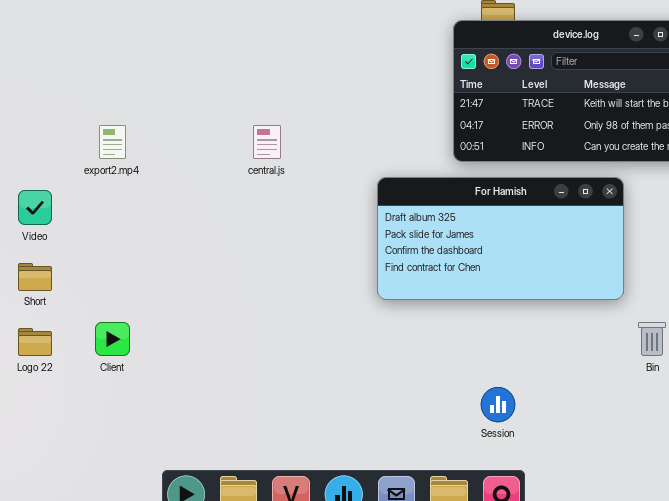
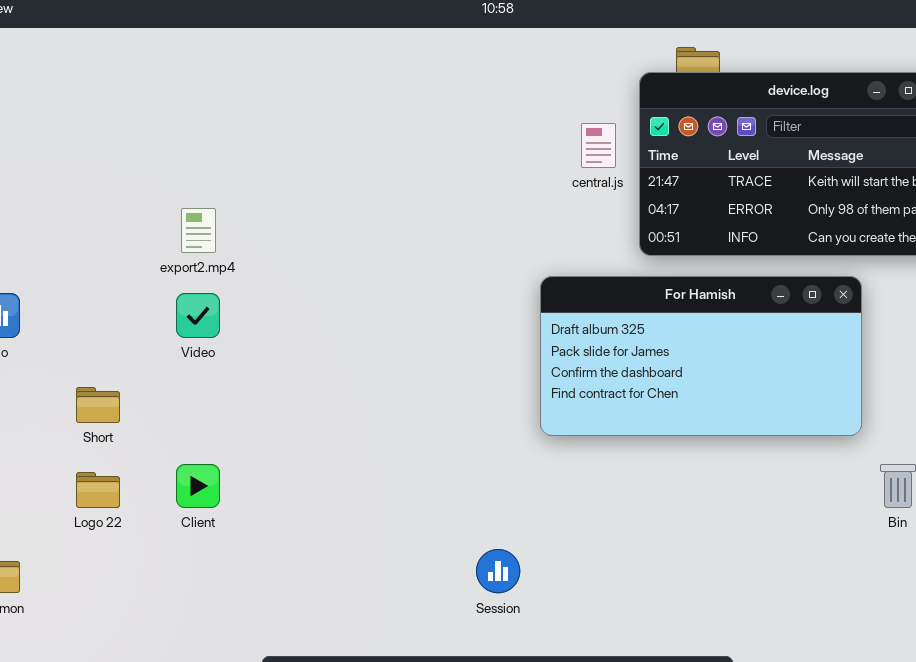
central.js: [253,125,281,159] -> [581,123,616,168], moved
Video: [18,190,52,225] -> [176,293,220,338], moved
Session: [481,387,515,422] -> [476,549,520,593], moved

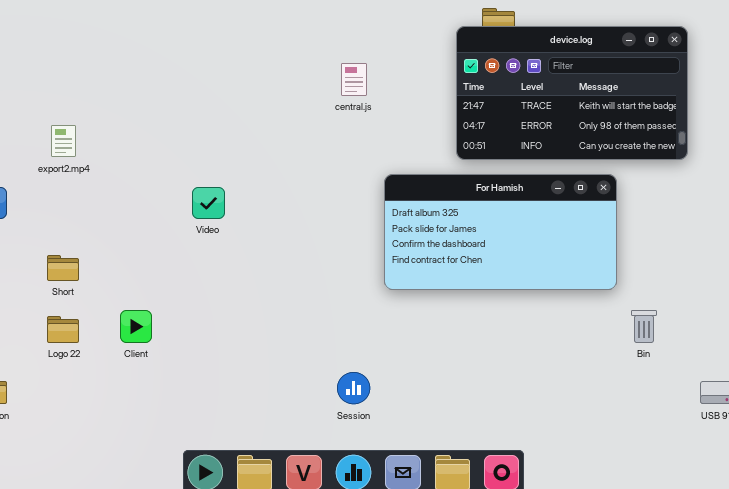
central.js: [581,123,616,168] -> [341,63,367,96], moved
export2.mp4: [181,208,216,253] -> [51,125,76,157], moved
Video: [176,293,220,338] -> [192,187,225,219], moved

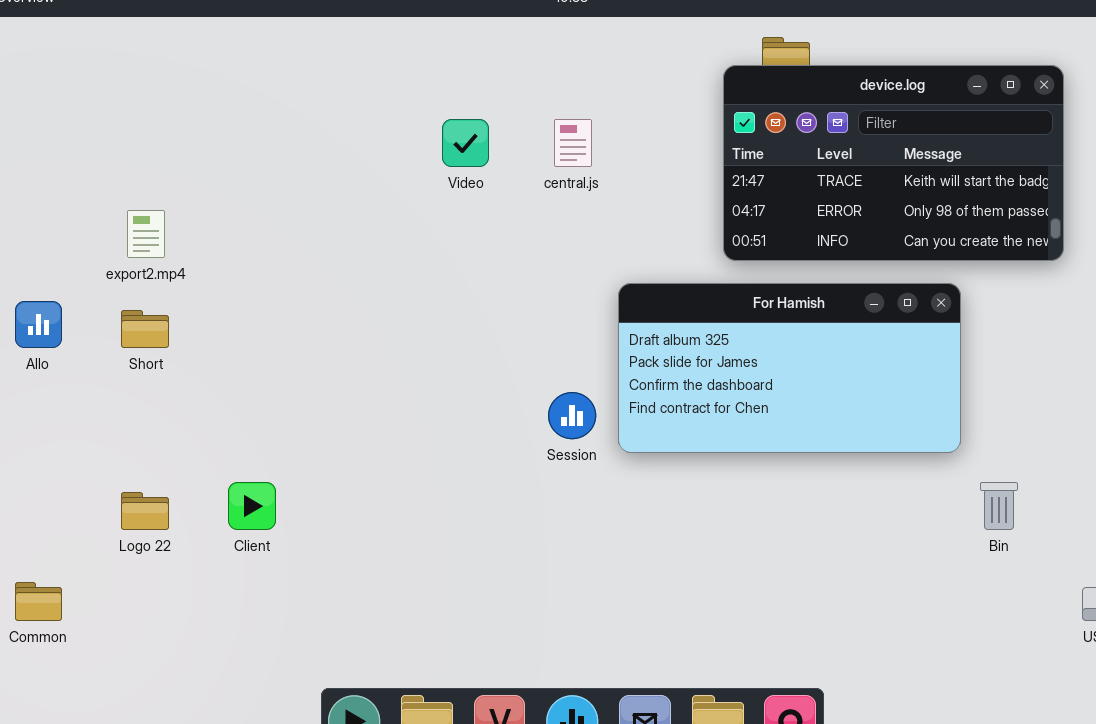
Video: [192,187,225,219] -> [442,119,489,167], moved
Short: [47,255,79,281] -> [121,310,169,348], moved
Session: [337,372,370,404] -> [548,392,596,439], moved

